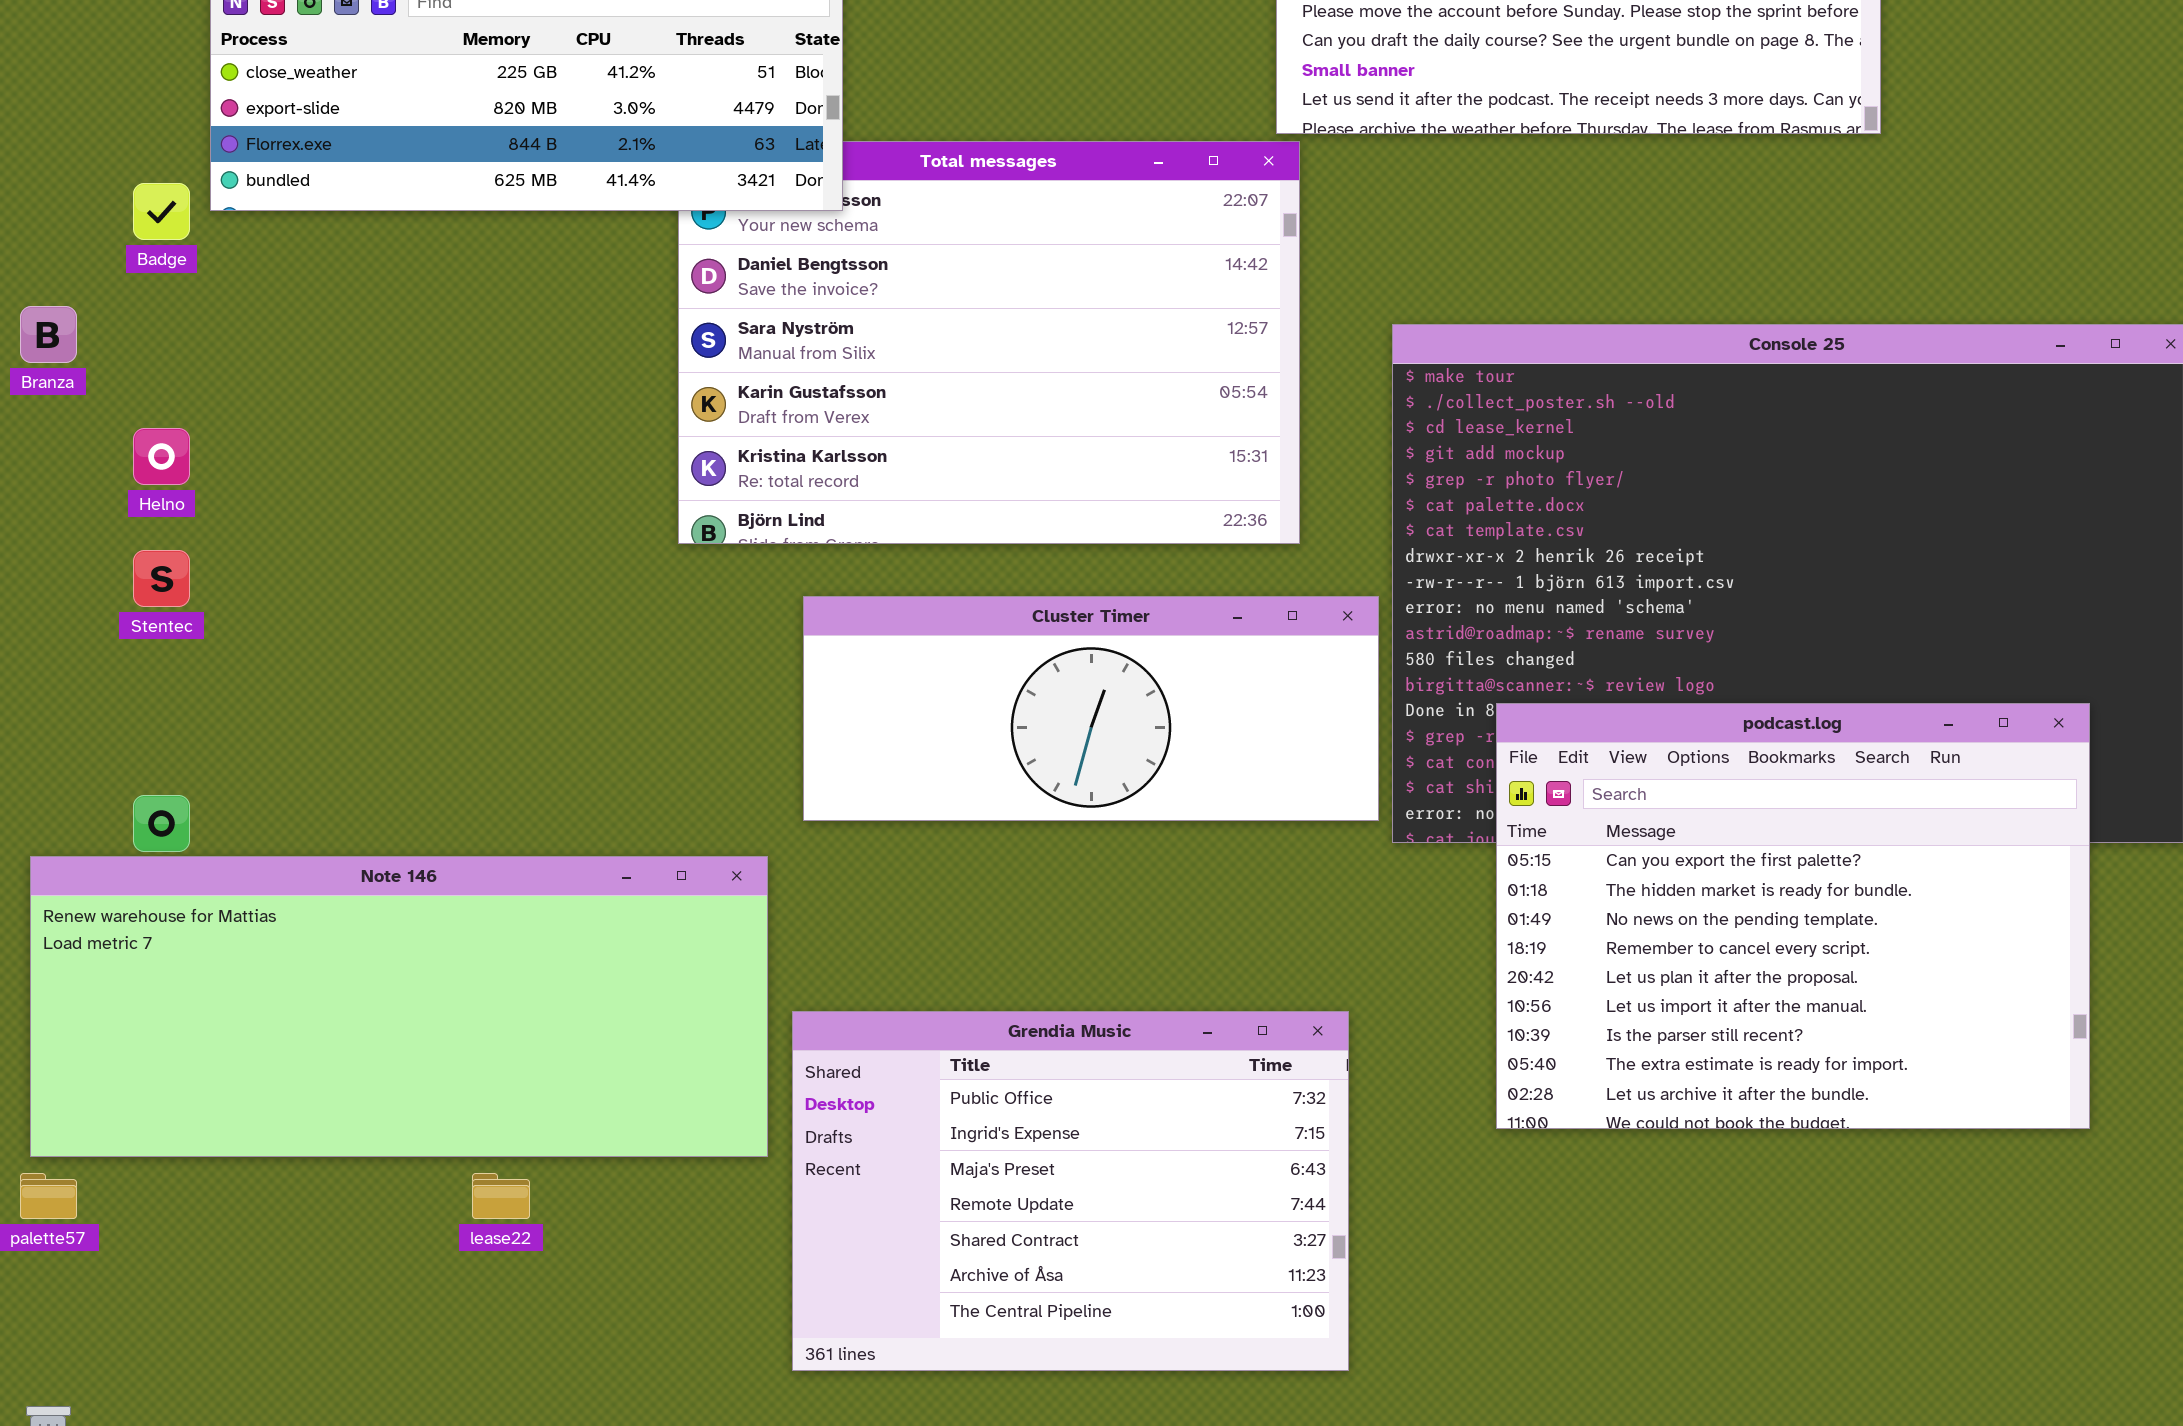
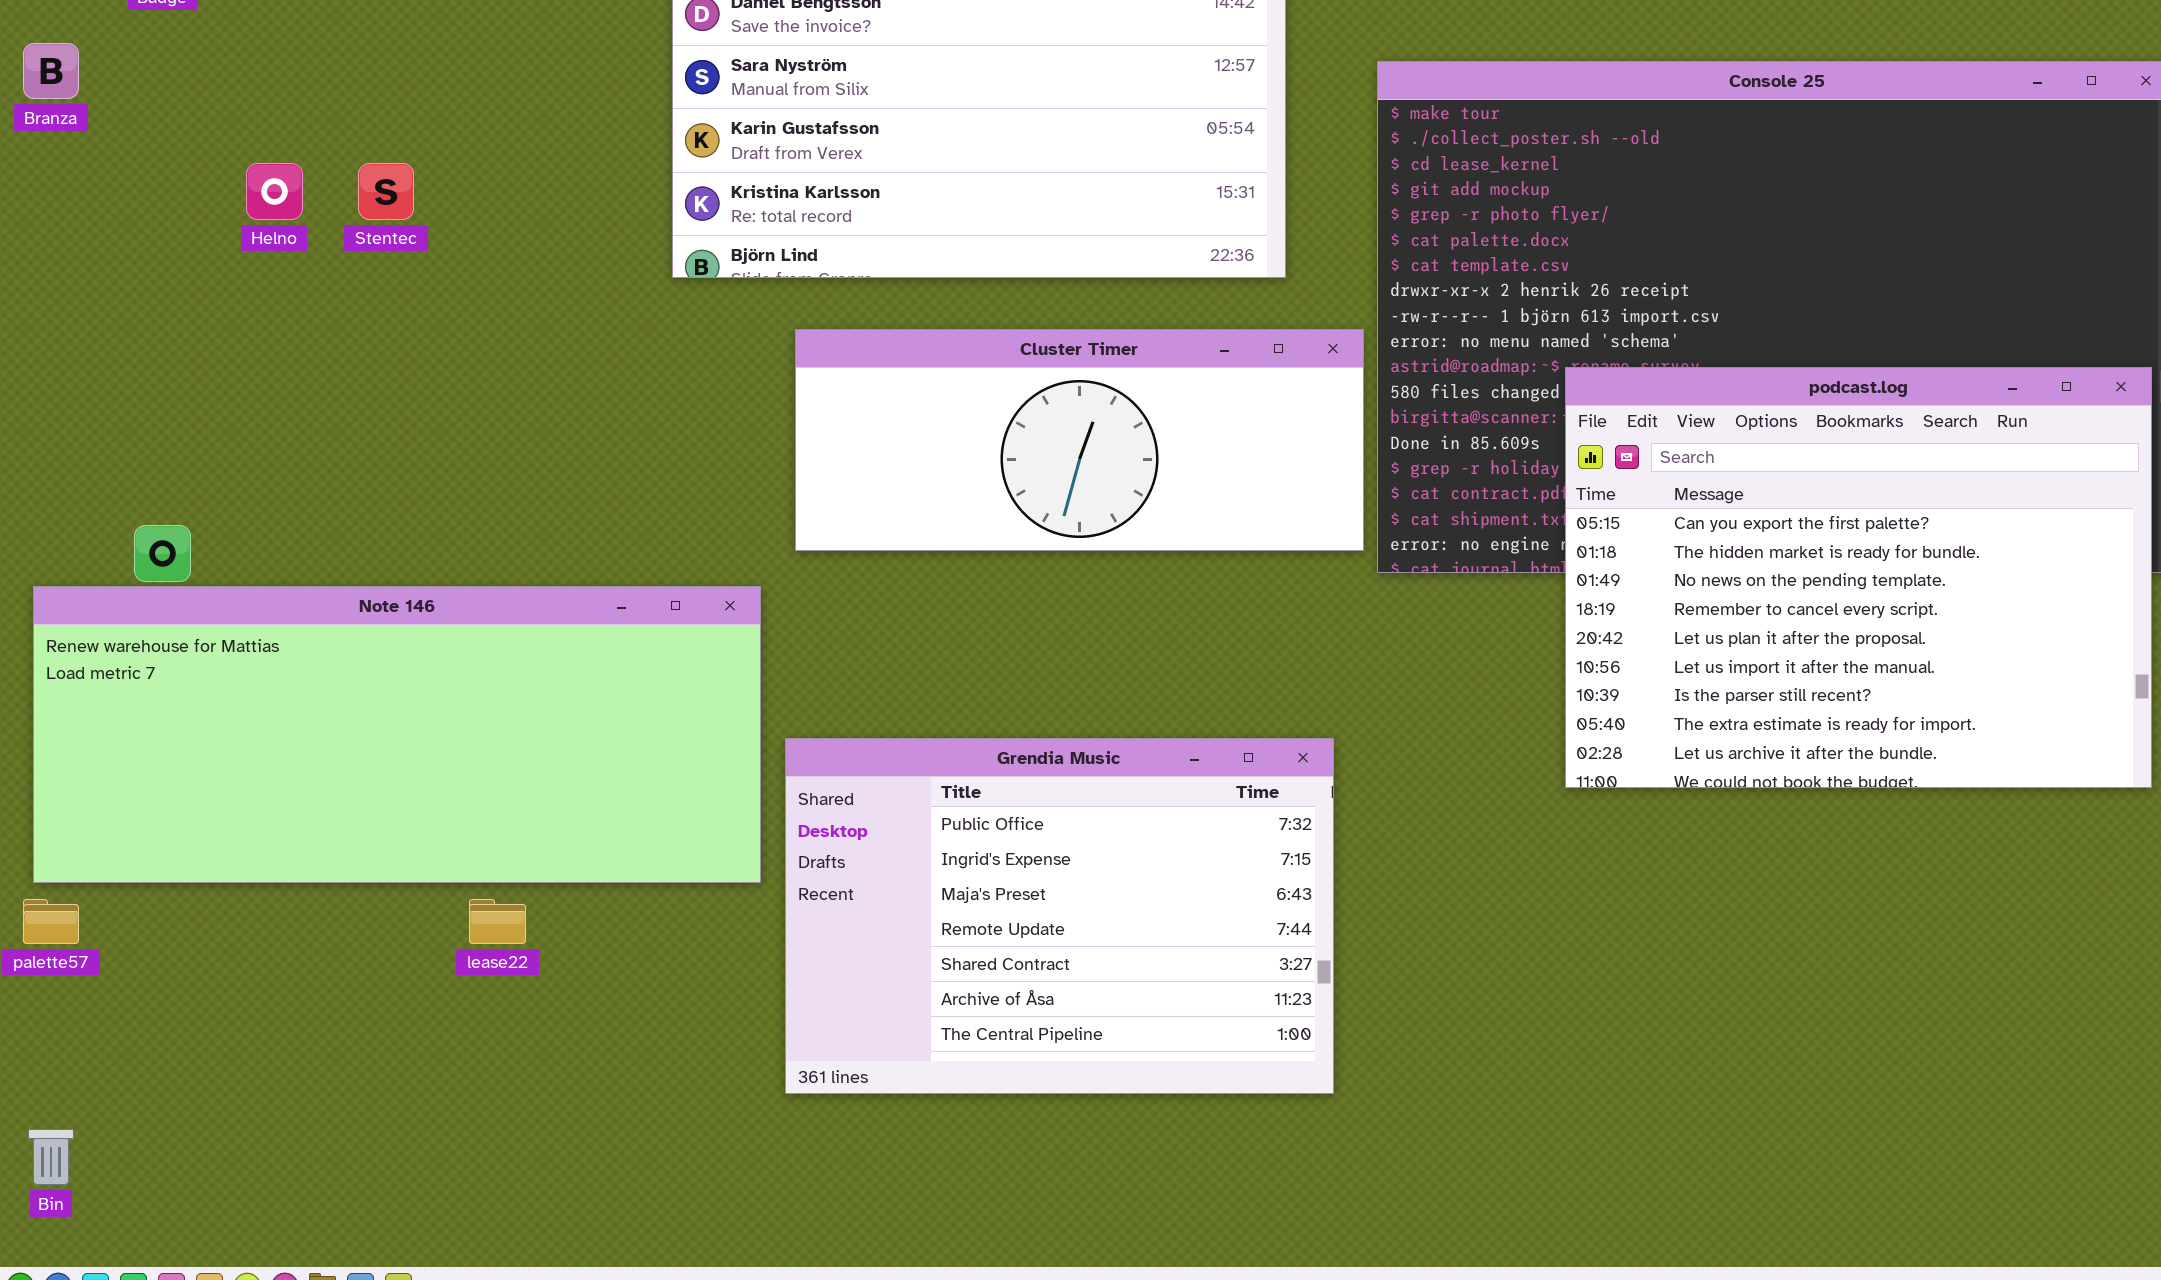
Helno: [133,428,190,485] -> [246,163,303,220], moved
Stentec: [133,550,190,607] -> [358,163,414,220], moved
podcast.log: [1496,703,2090,1129] -> [1565,367,2152,788], moved

